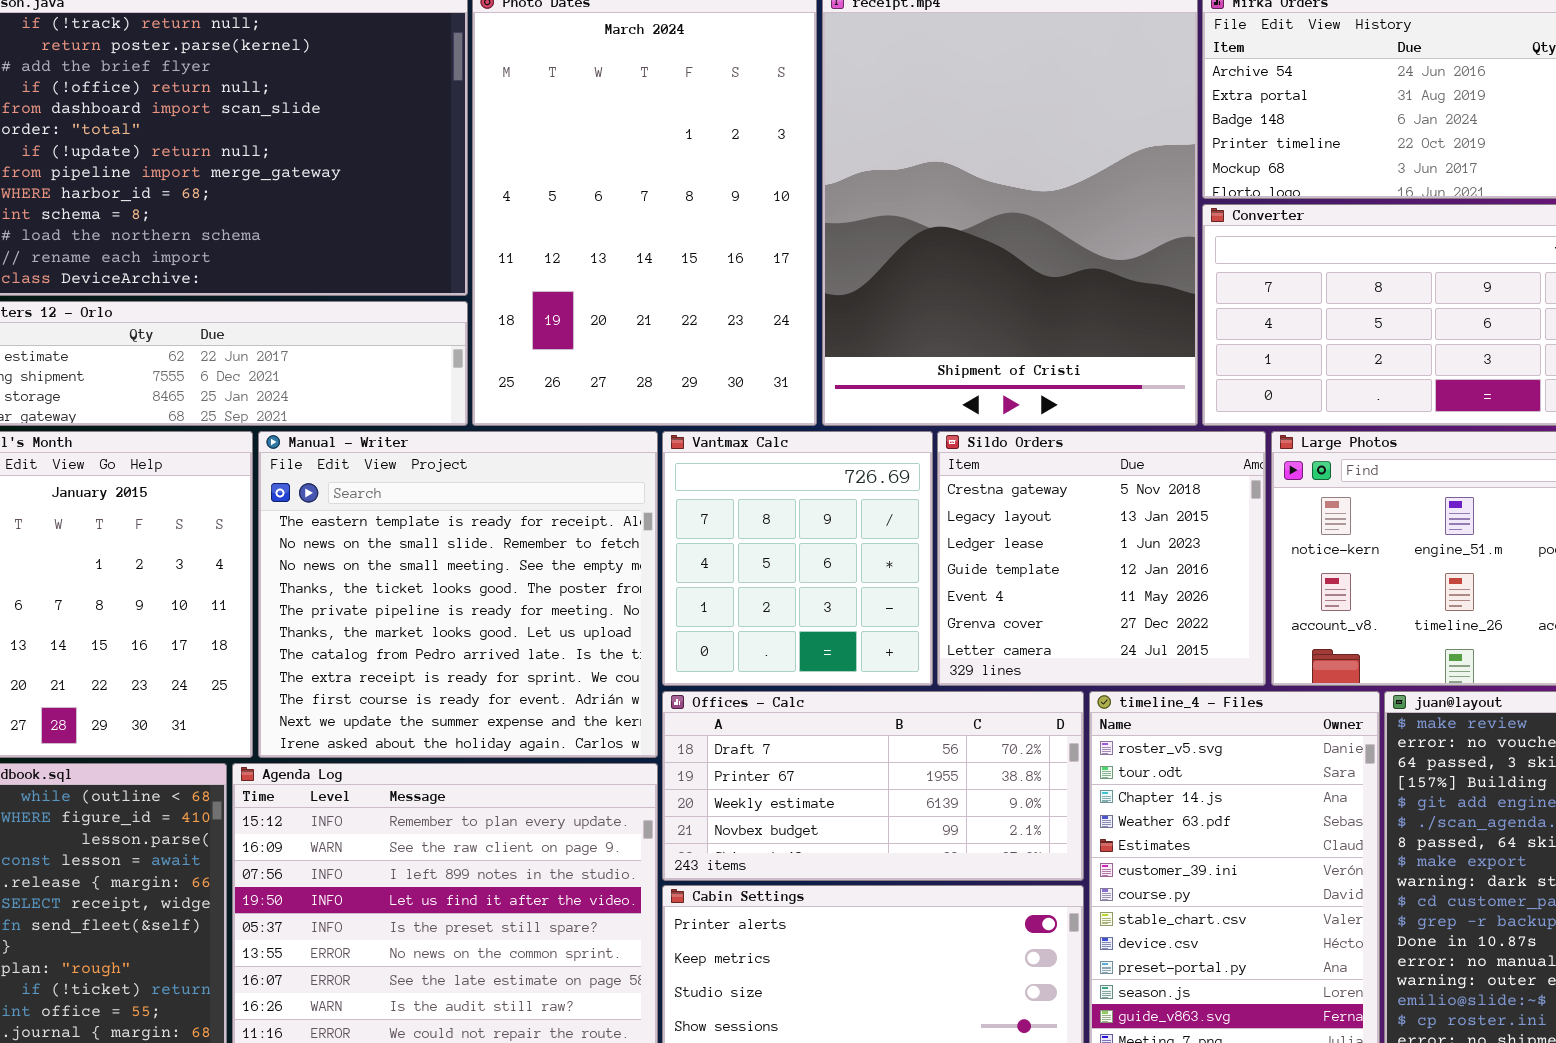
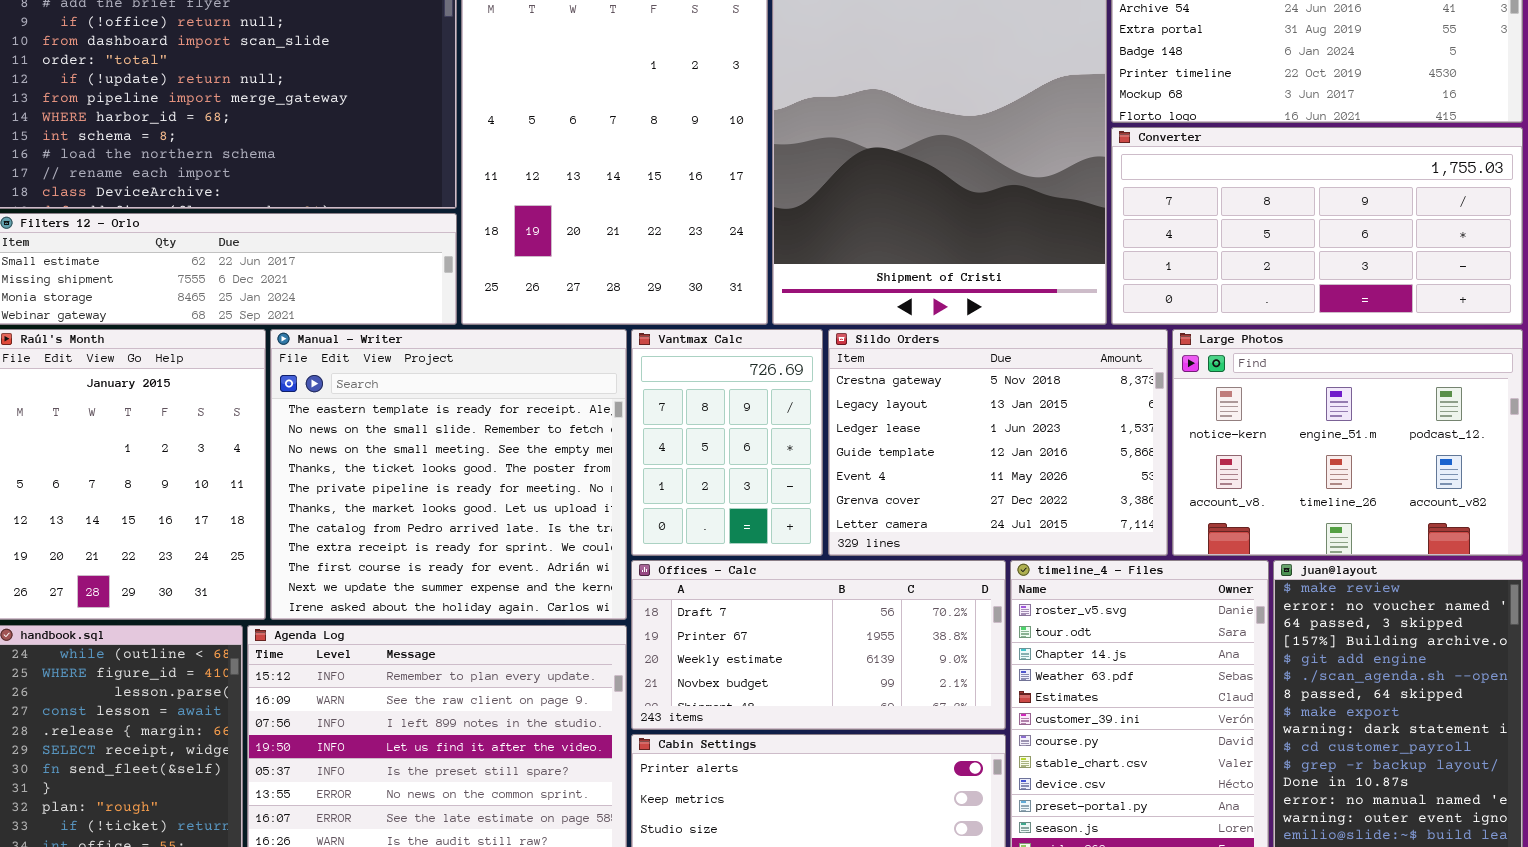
Vantmax Calc: [662,431,933,686] -> [631,329,823,556], resized
Sildo Orders: [937,431,1266,686] -> [828,329,1168,556], resized

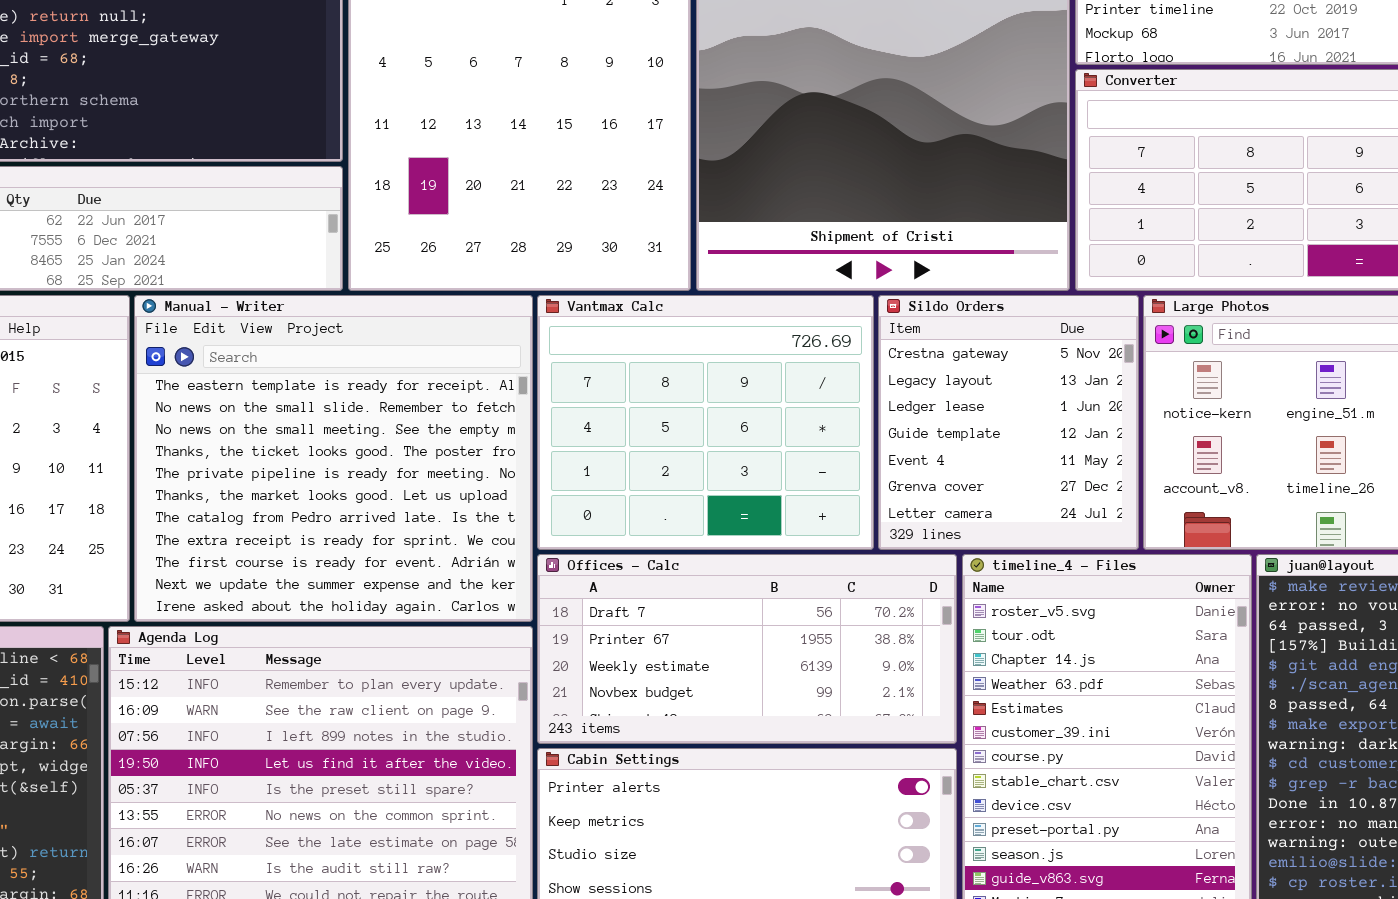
Vantmax Calc: [631,329,823,556] -> [537,295,874,550], resized
Sildo Orders: [828,329,1168,556] -> [878,295,1139,550], resized

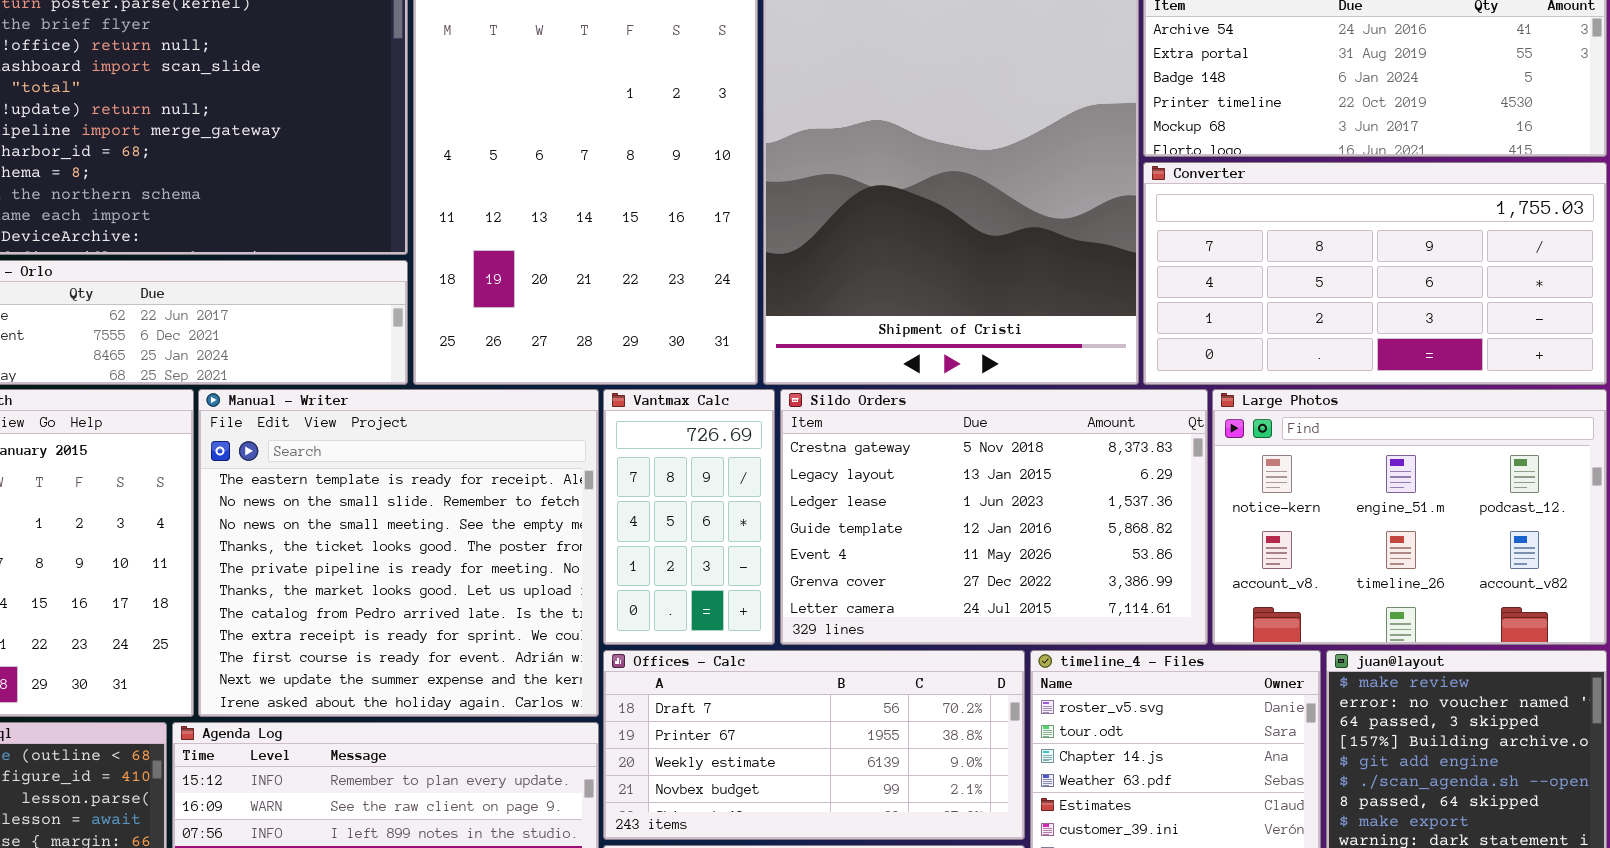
Vantmax Calc: [537,295,874,550] -> [603,389,775,645], resized
Sildo Orders: [878,295,1139,550] -> [780,389,1208,645], resized

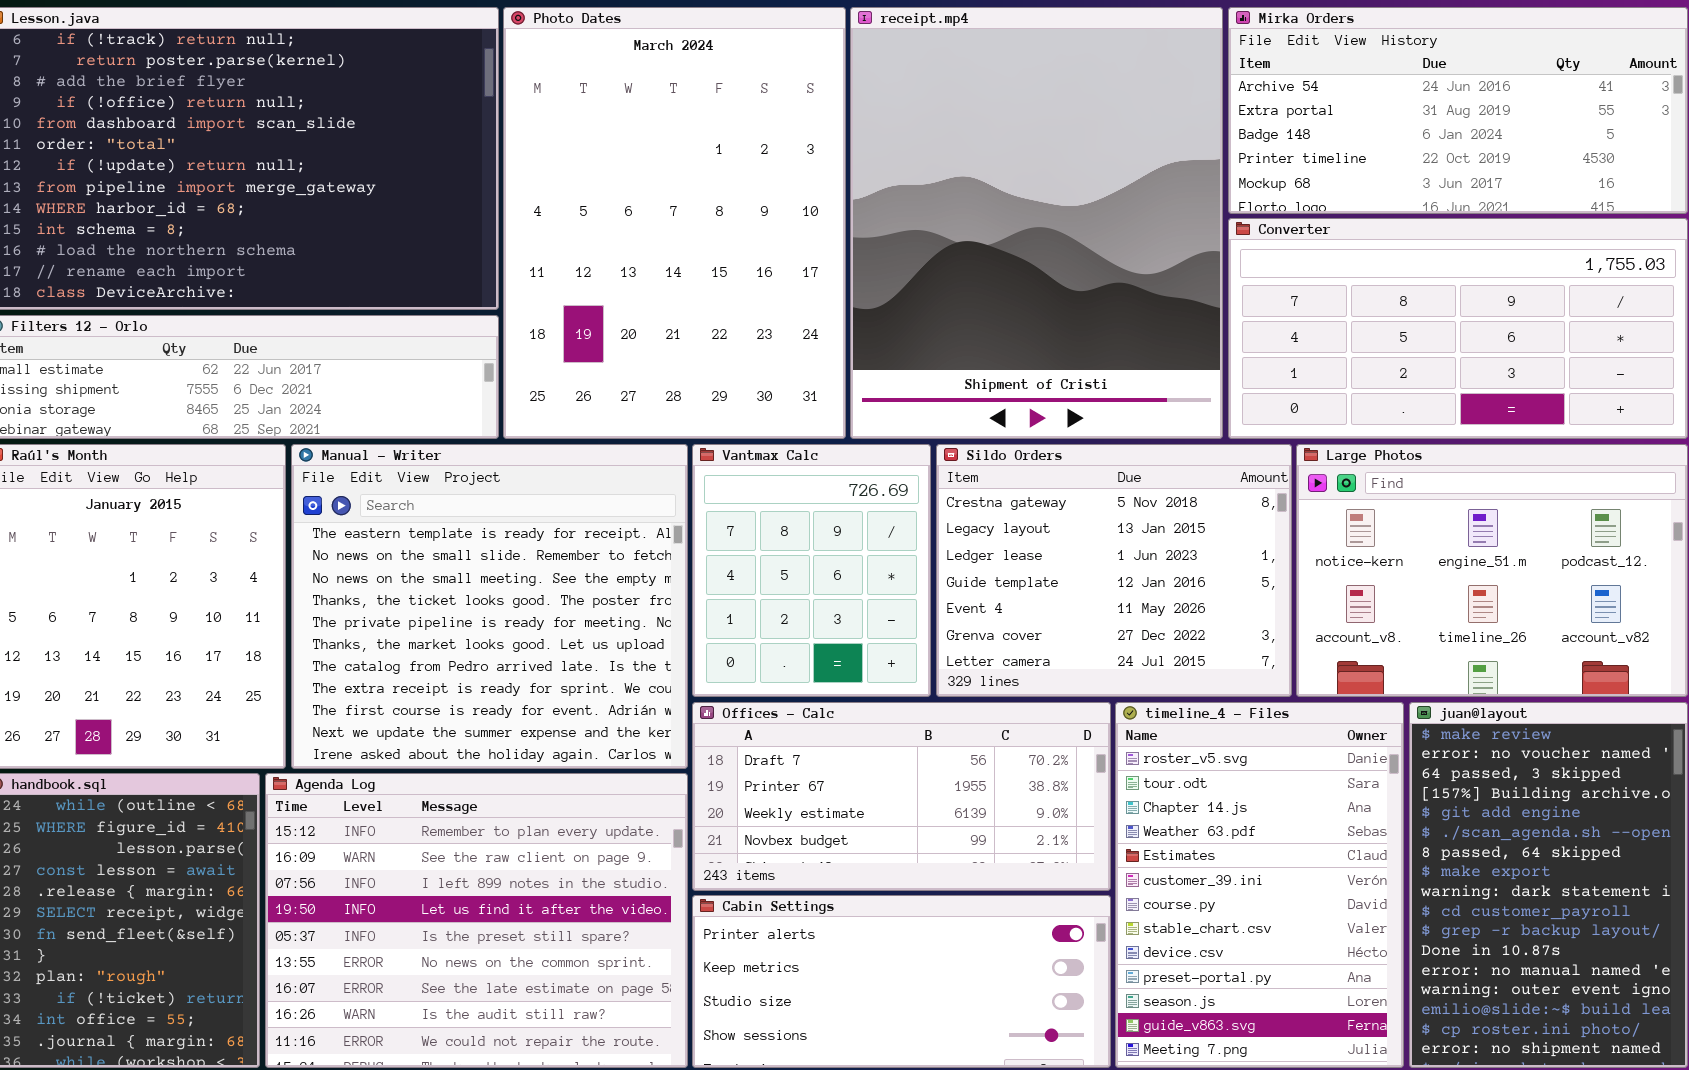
Vantmax Calc: [603,389,775,645] -> [692,444,931,697], resized
Sildo Orders: [780,389,1208,645] -> [936,444,1292,697], resized

